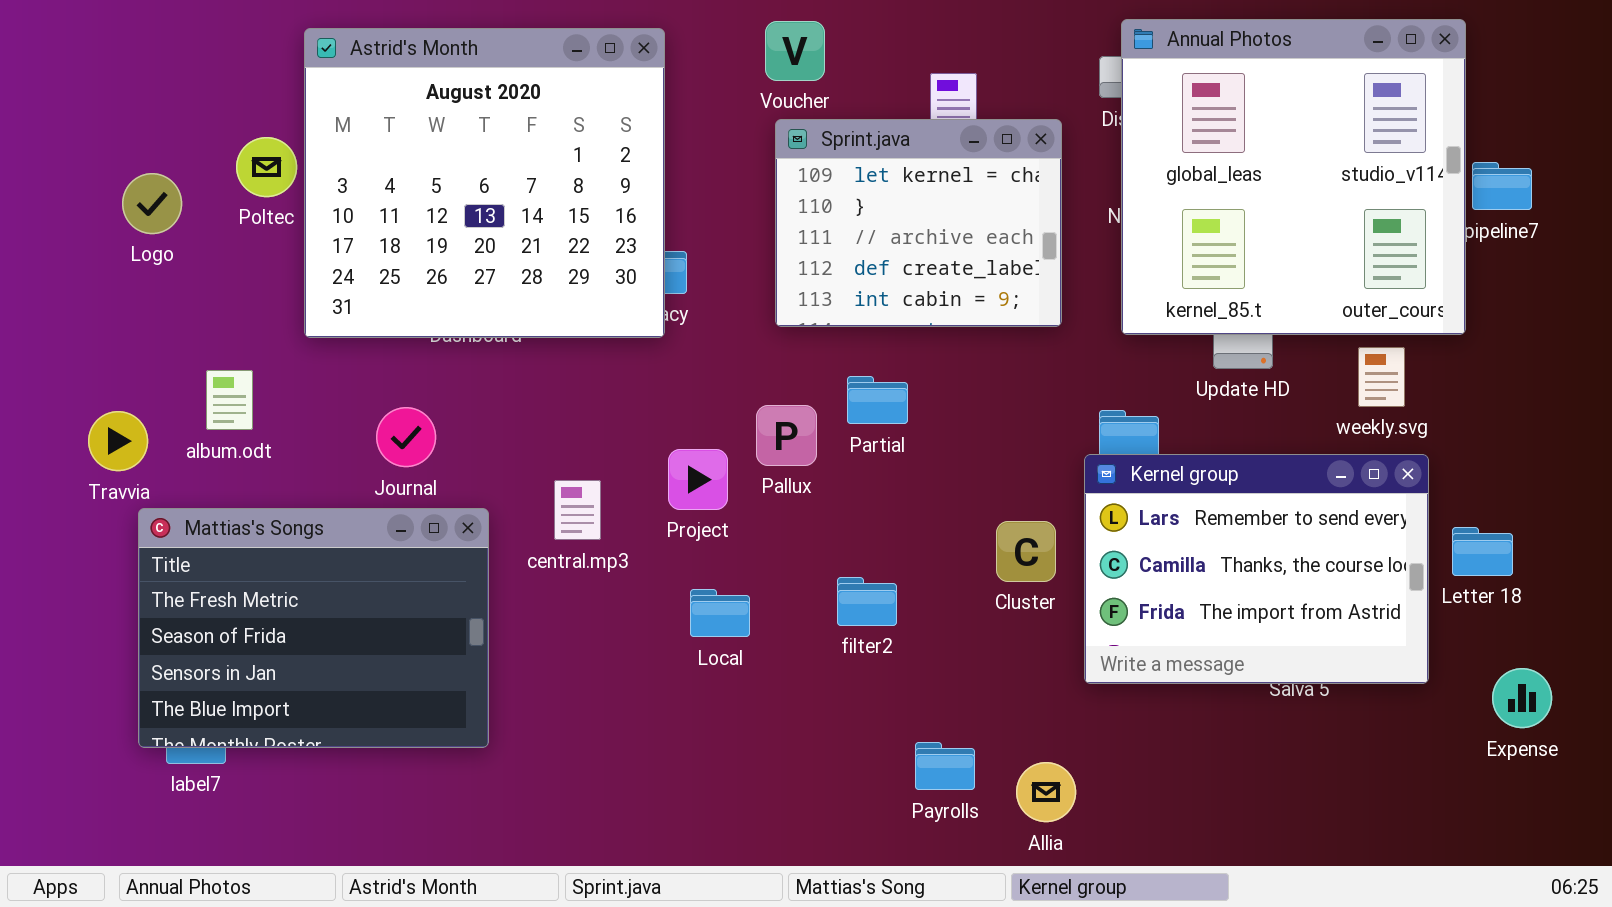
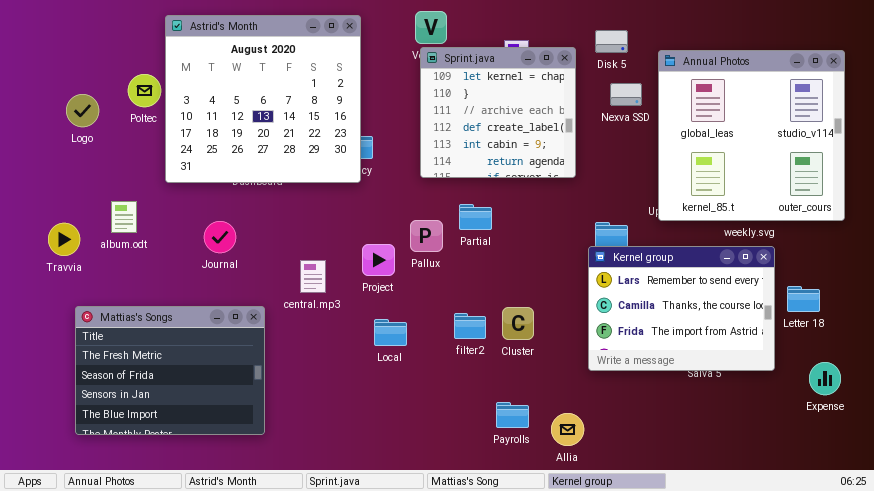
Annual Photos: [1121,19,1466,335] -> [658,50,845,221], moved
Sprint.java: [775,119,1062,327] -> [420,47,576,178], resized
Mattias's Songs: [138,508,489,748] -> [75,306,265,435], moved
Cluster: [996,521,1056,582] -> [502,307,534,340], moved

